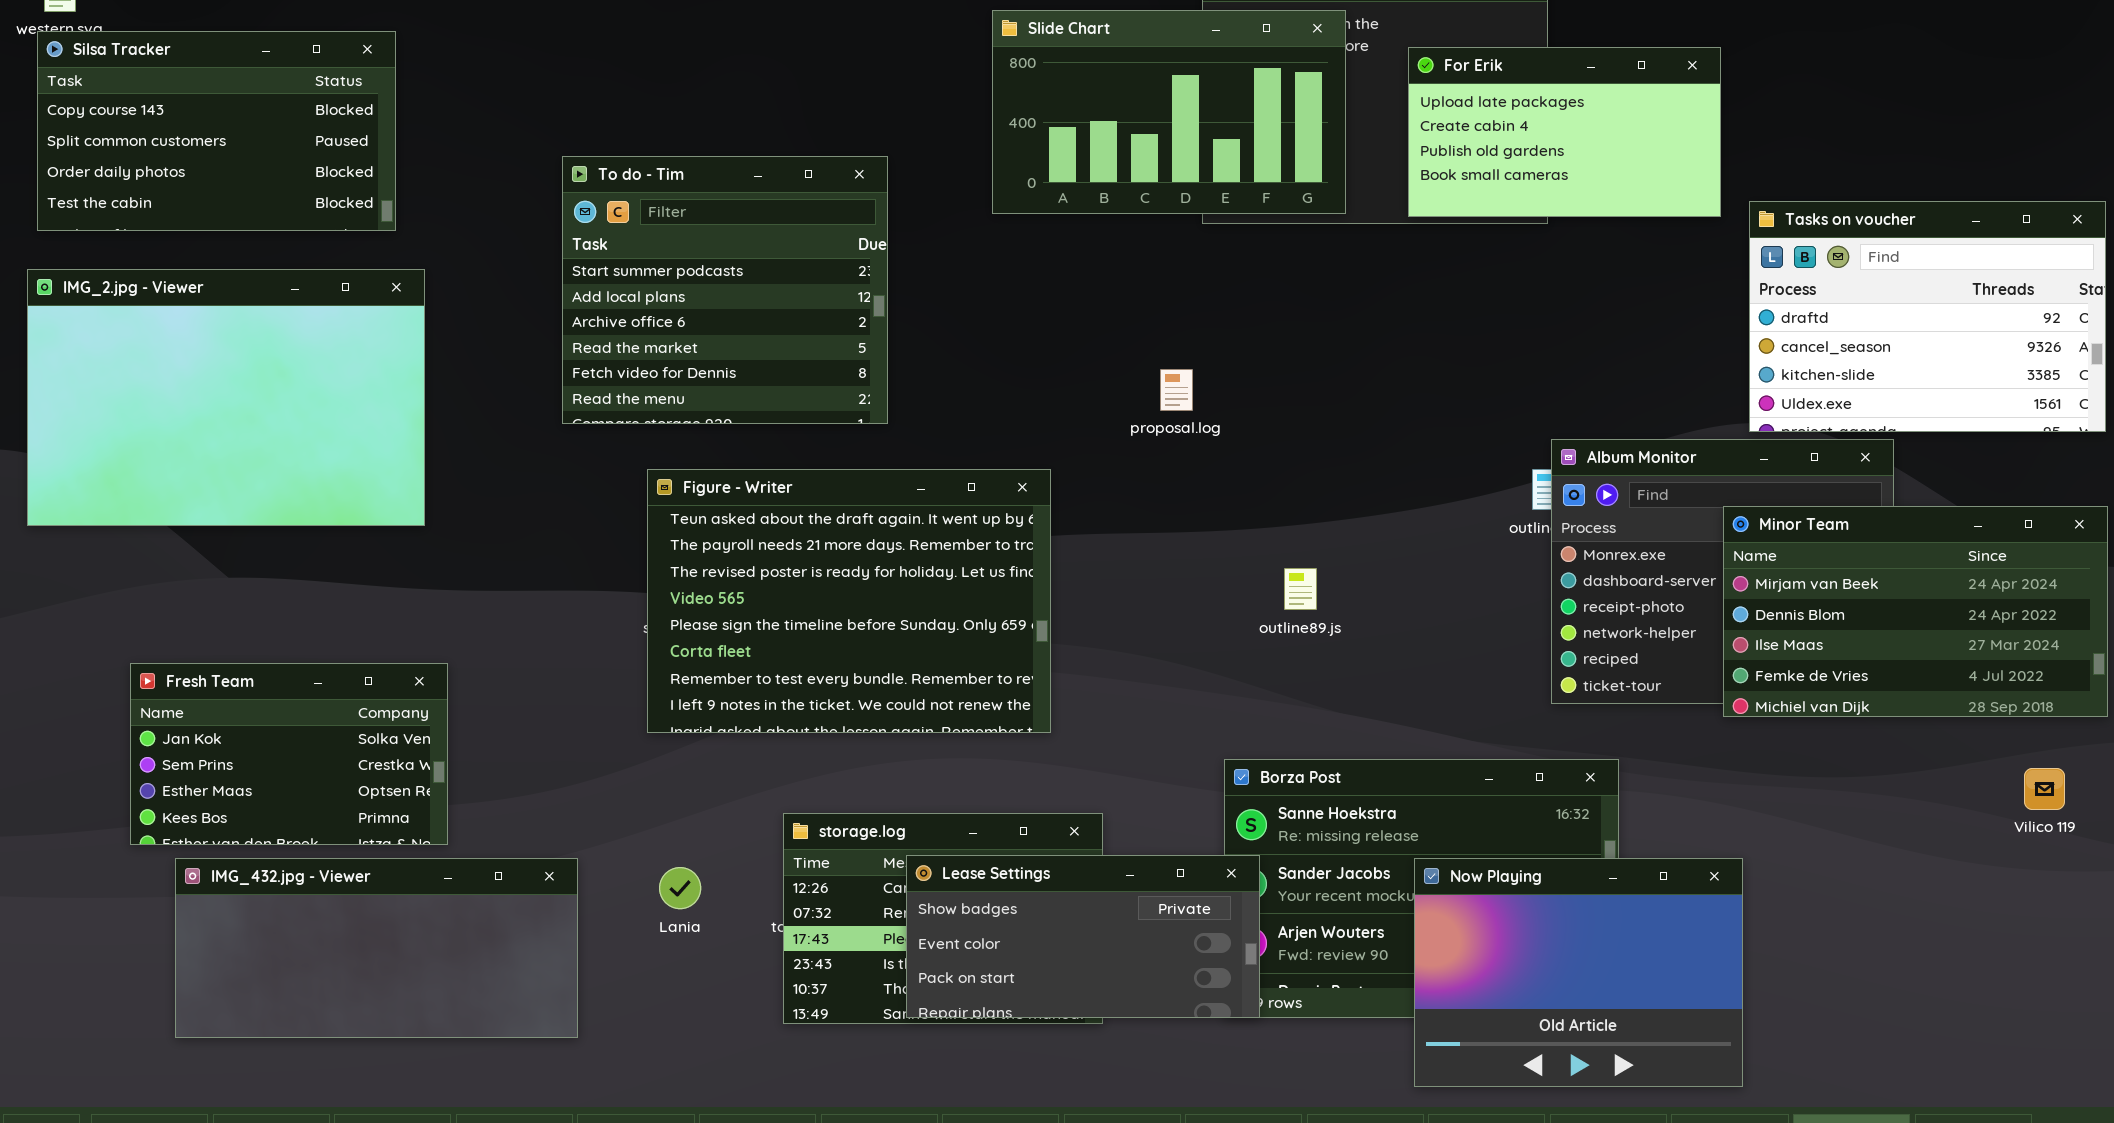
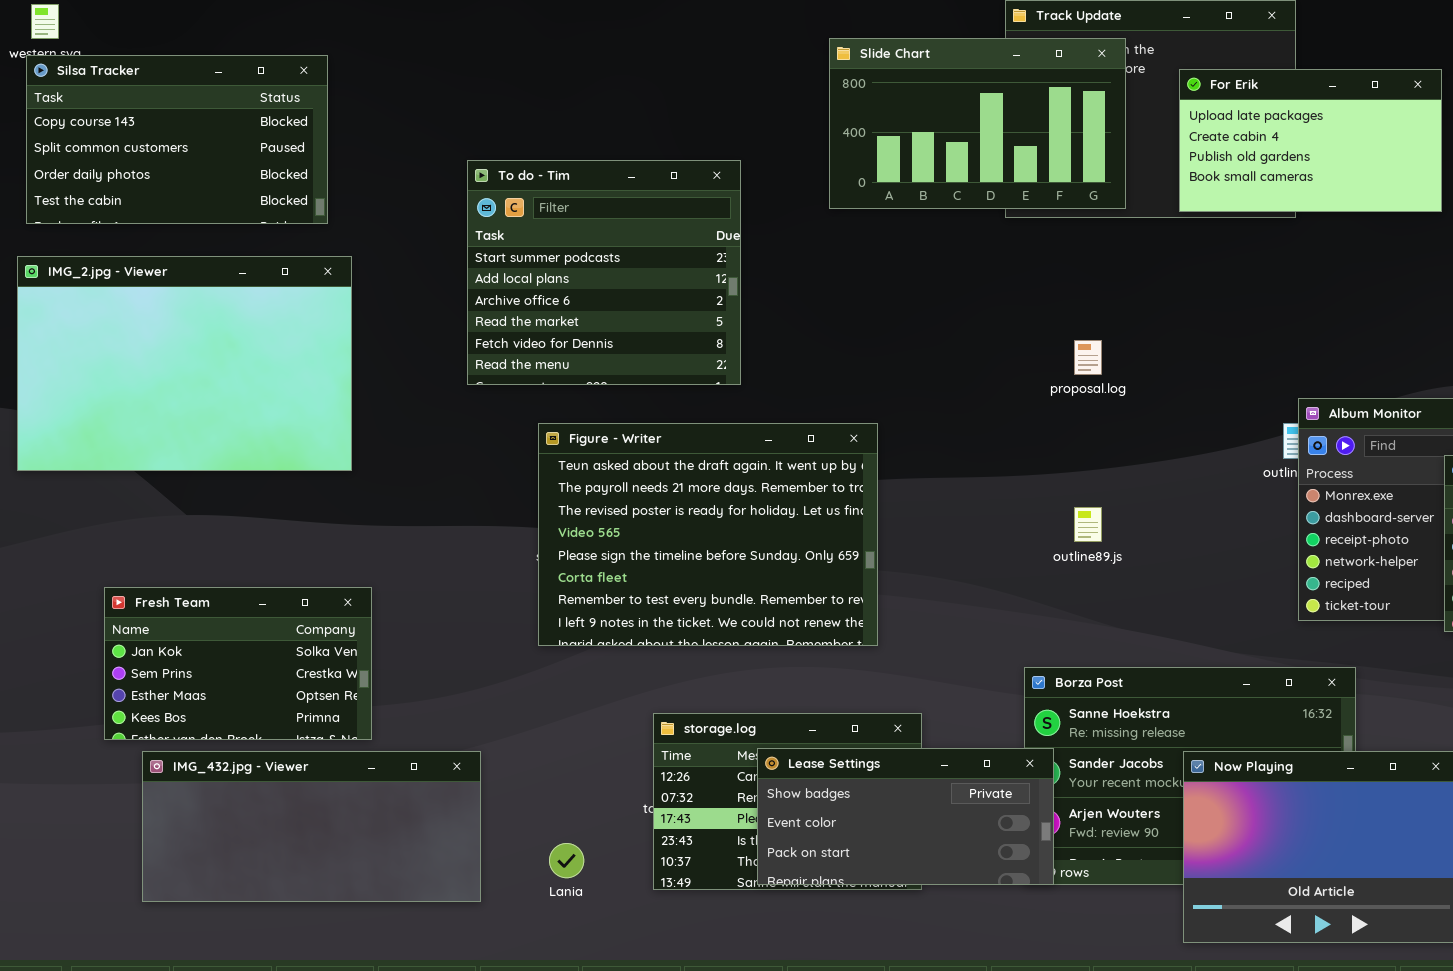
proposal.log: [1160,369,1193,411] -> [1074,340,1102,375], moved
Lania: [659,867,701,909] -> [549,843,584,878], moved

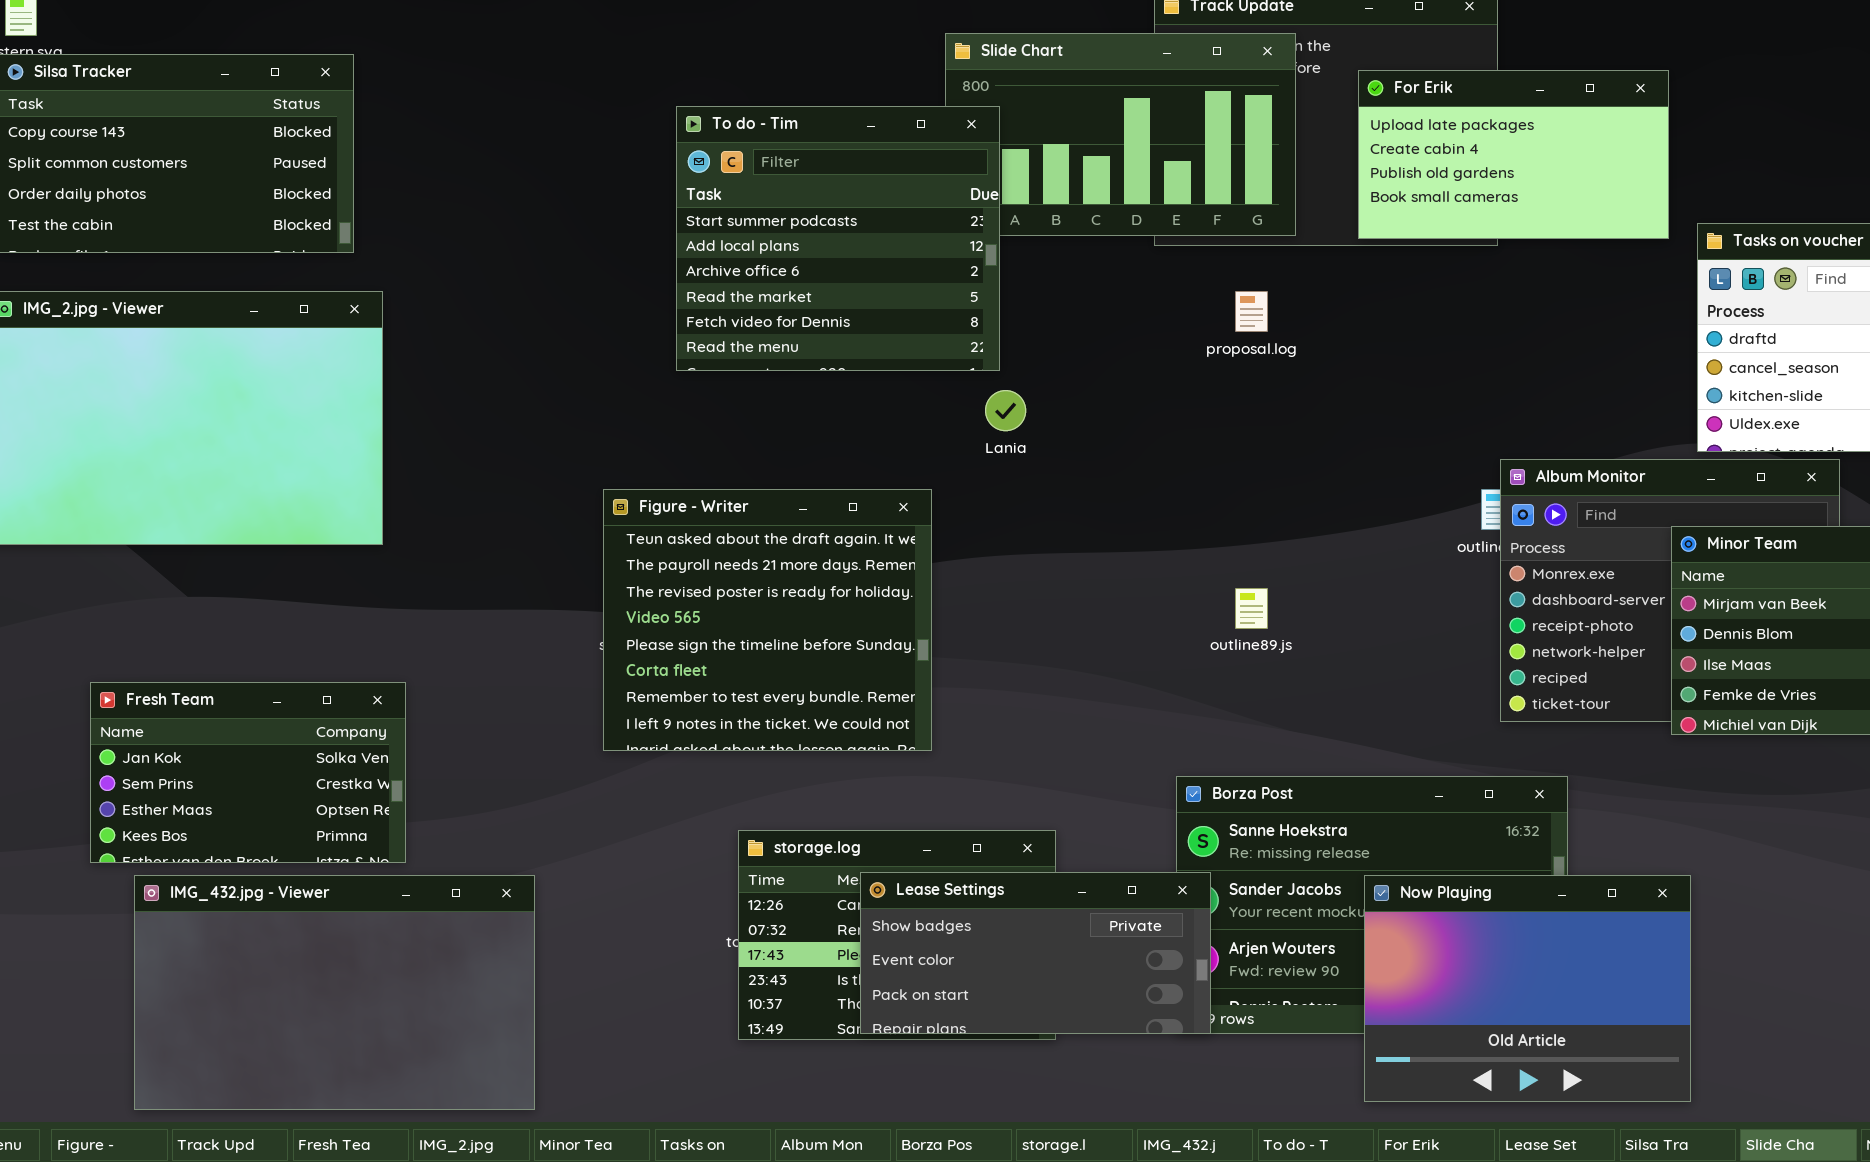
To do - Tim: [467,160,741,385] -> [676,106,1000,371], moved
proposal.log: [1074,340,1102,375] -> [1235,291,1268,332], moved
Figure - Writer: [538,423,878,646] -> [603,489,932,751], resized
IMG_432.jpg - Viewer: [142,751,481,902] -> [134,875,535,1110], resized
Lania: [549,843,584,878] -> [985,390,1026,431], moved

